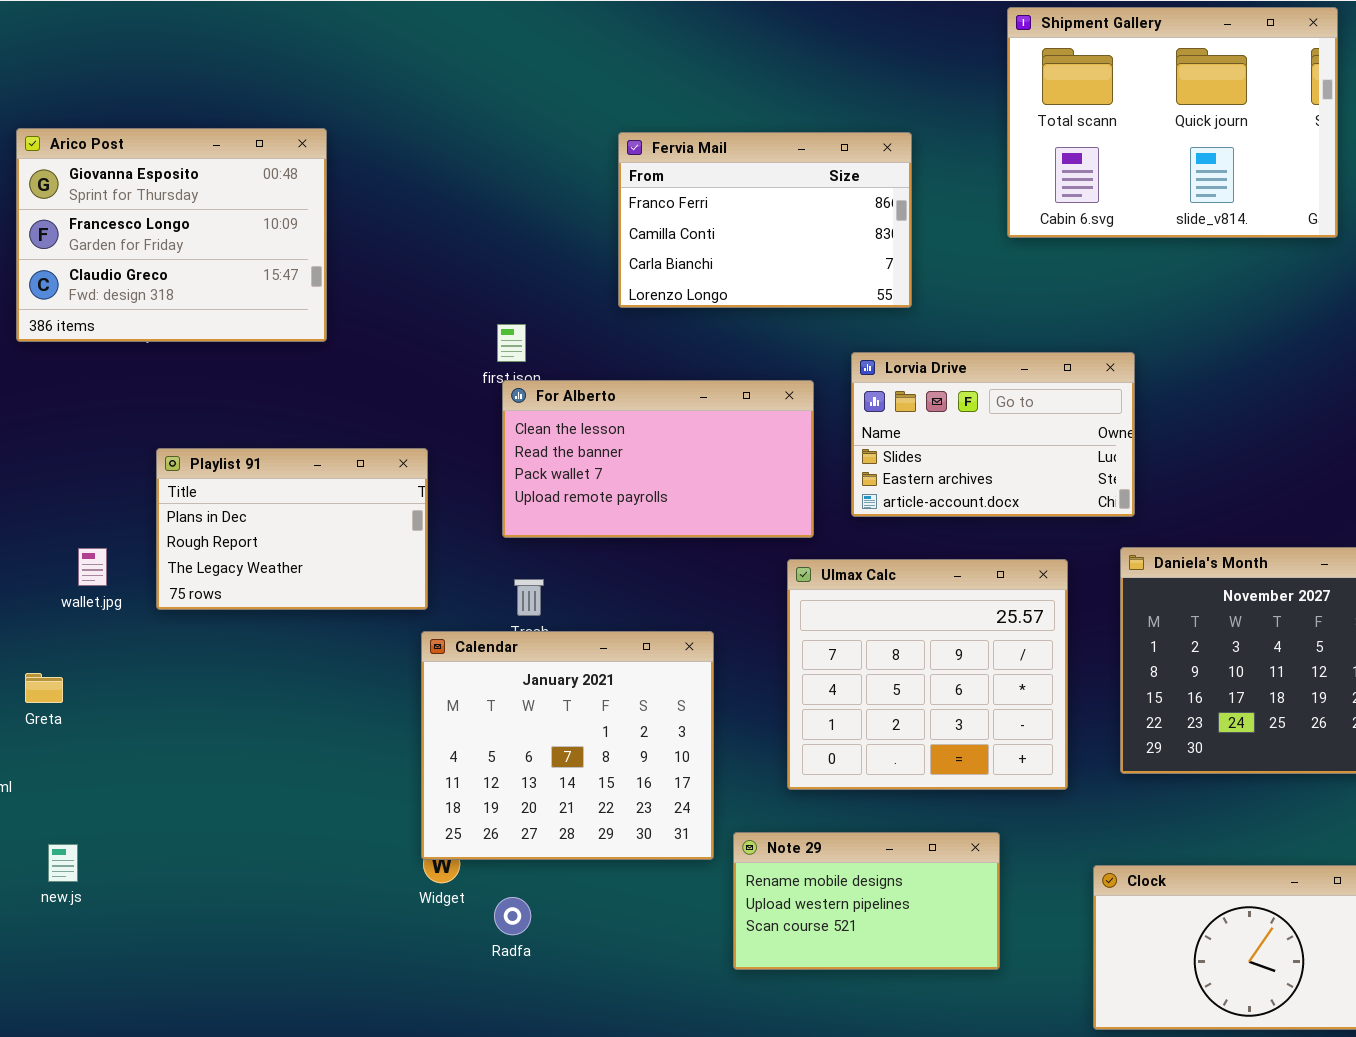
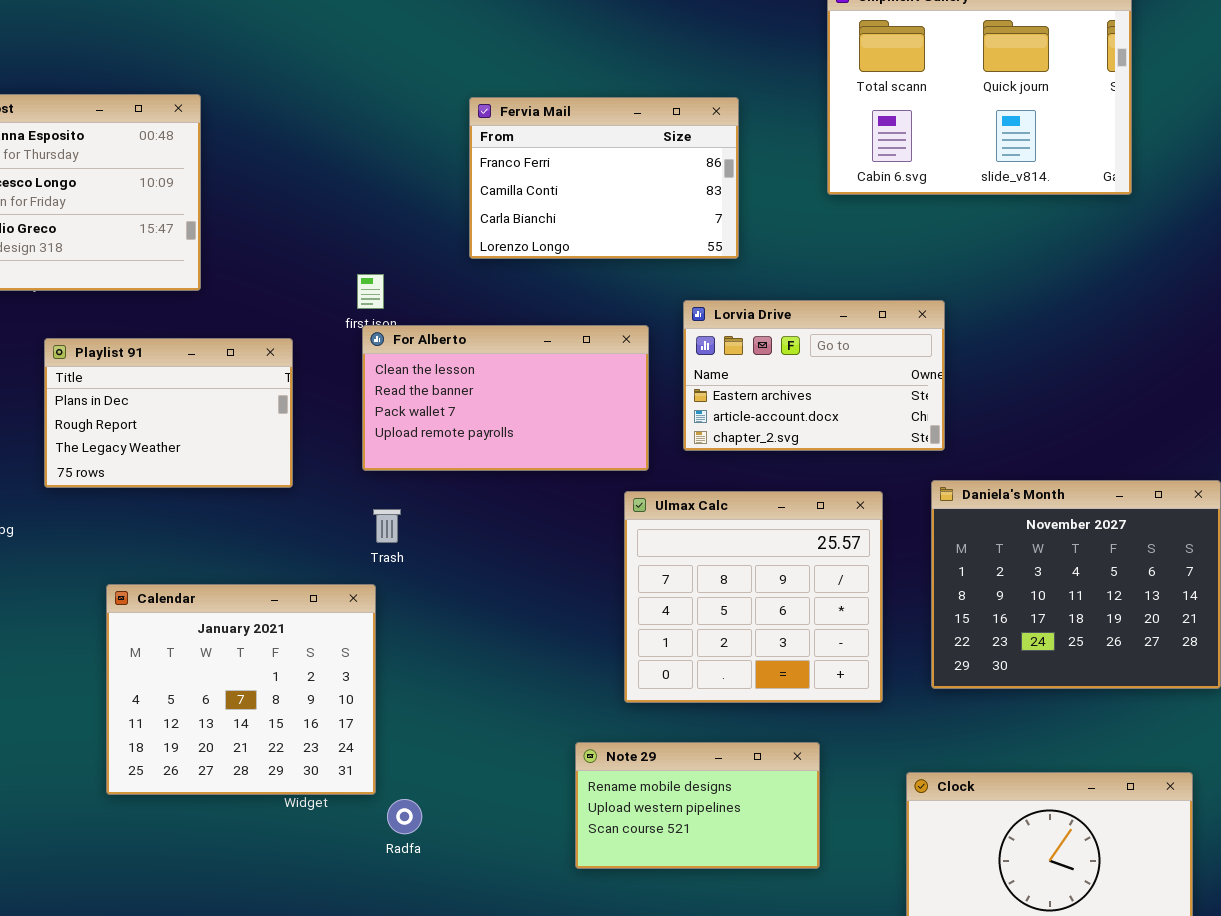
Lorvia Drive: [851,352,1135,517] -> [683,300,945,451], scrolled down 1 row
Playlist 91: [156,448,428,610] -> [44,338,293,488], moved
Calendar: [421,631,714,860] -> [106,584,376,795], moved
Radfa: [494,897,531,935] -> [387,799,422,834], moved

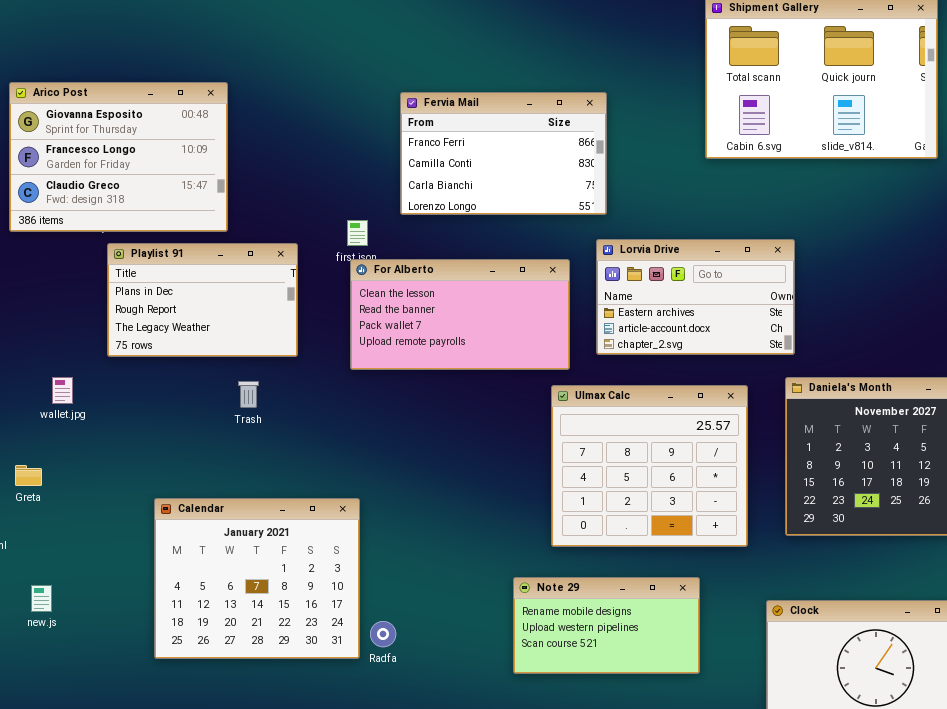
Fervia Mail: [469,97,739,259] -> [400,92,607,215], moved
Playlist 91: [44,338,293,488] -> [107,243,298,357], moved
Trash: [373,509,401,543] -> [238,381,259,408], moved
Calendar: [106,584,376,795] -> [154,498,360,659], moved

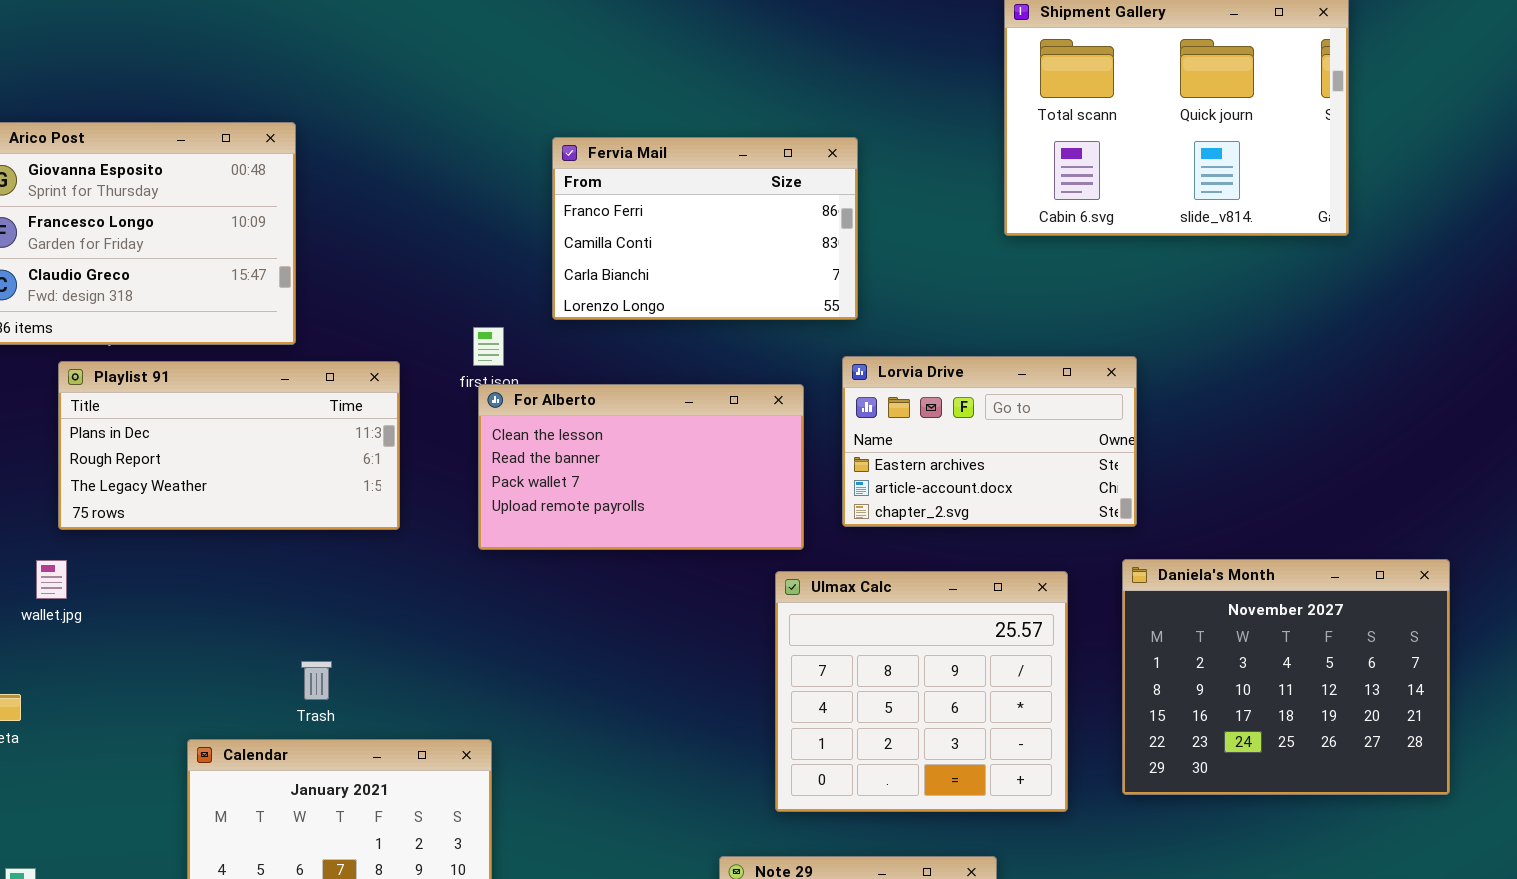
Playlist 91: [107,243,298,357] -> [58,361,400,530], resized
Trash: [238,381,259,408] -> [301,661,332,700], moved

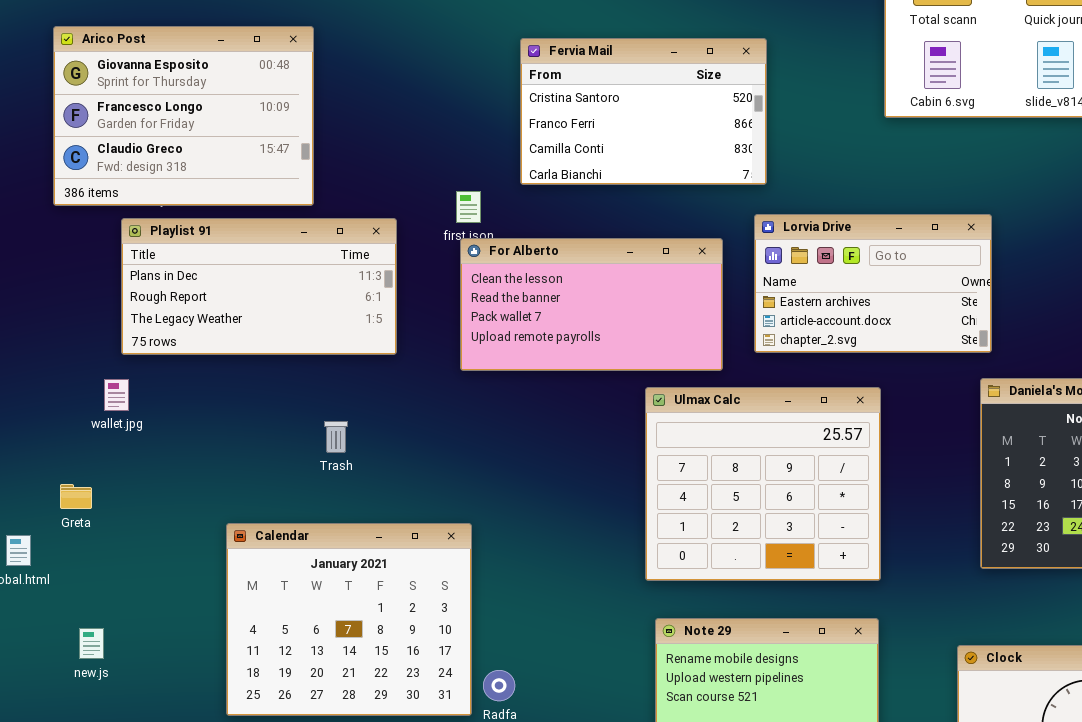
Fervia Mail: [552,137,858,320] -> [520,38,767,185], scrolled up 1 row
Ulmax Calc: [775,571,1068,812] -> [645,387,881,581], moved
Trash: [301,661,332,700] -> [324,421,348,453], moved

